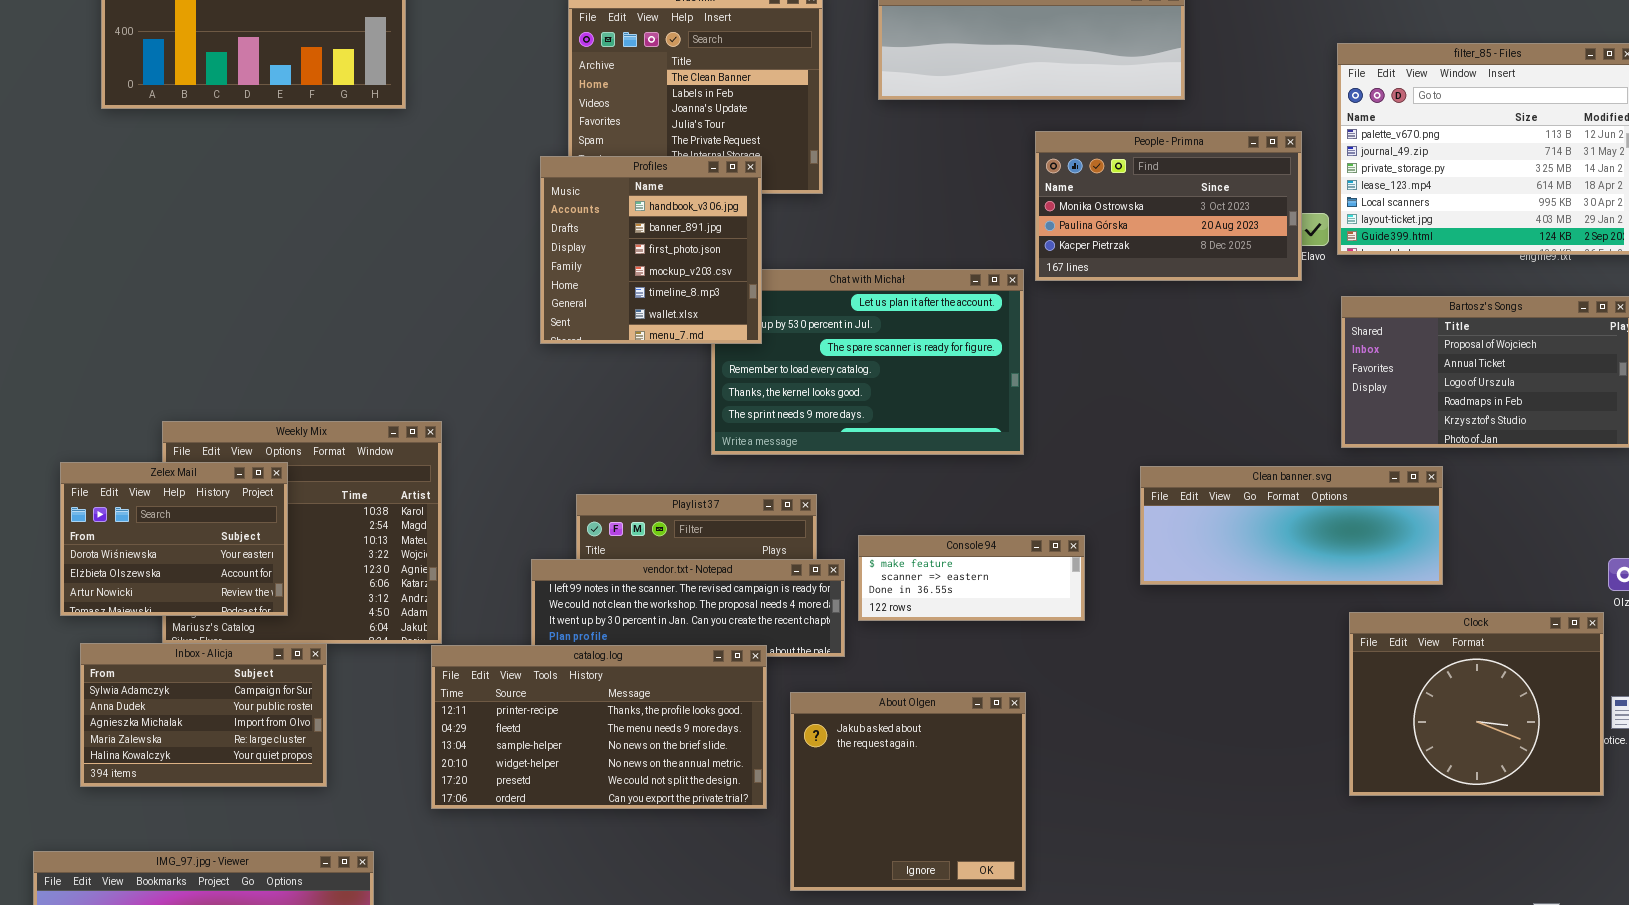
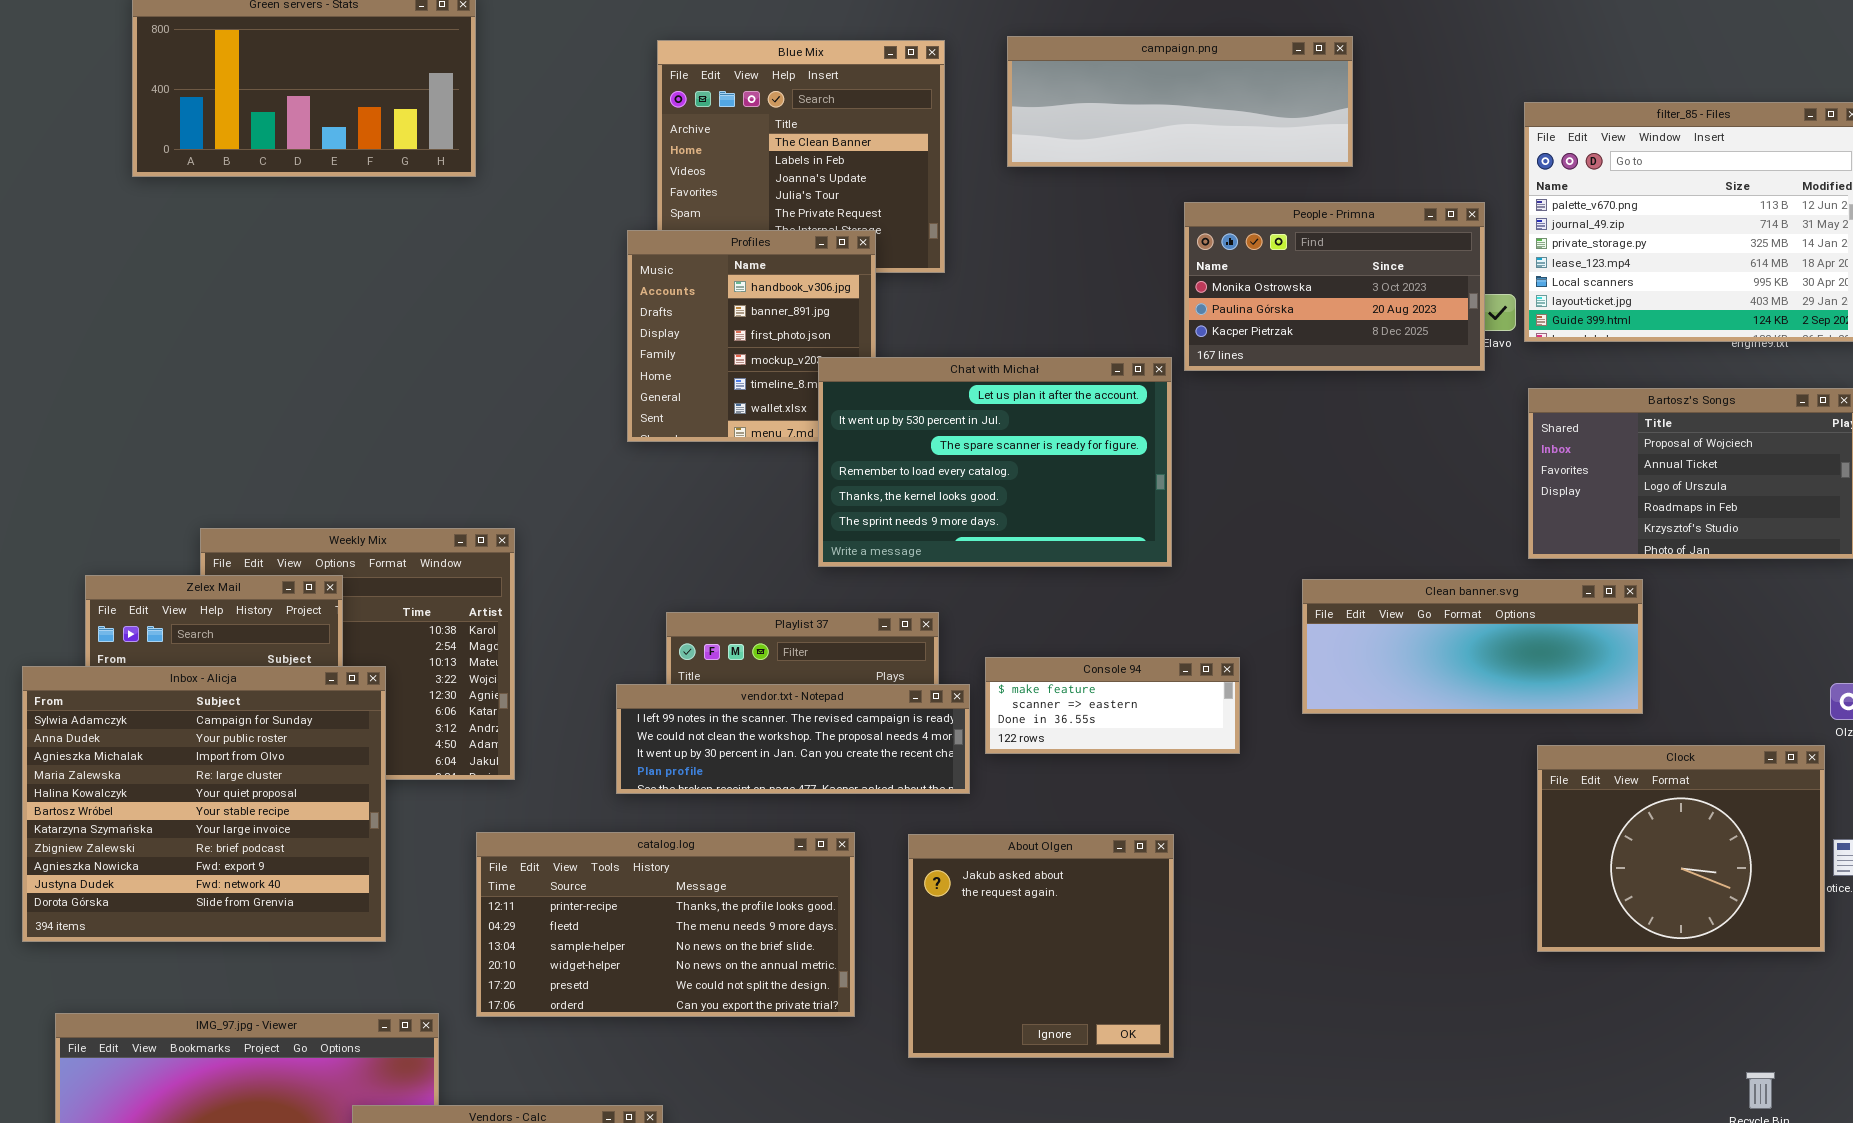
Chat with Michał: [711,269,1024,455] -> [818,357,1172,567], raised
Inbox - Alicja: [80,643,327,787] -> [22,666,386,942], resized
catalog.log: [431,645,767,809] -> [476,832,855,1017], moved

